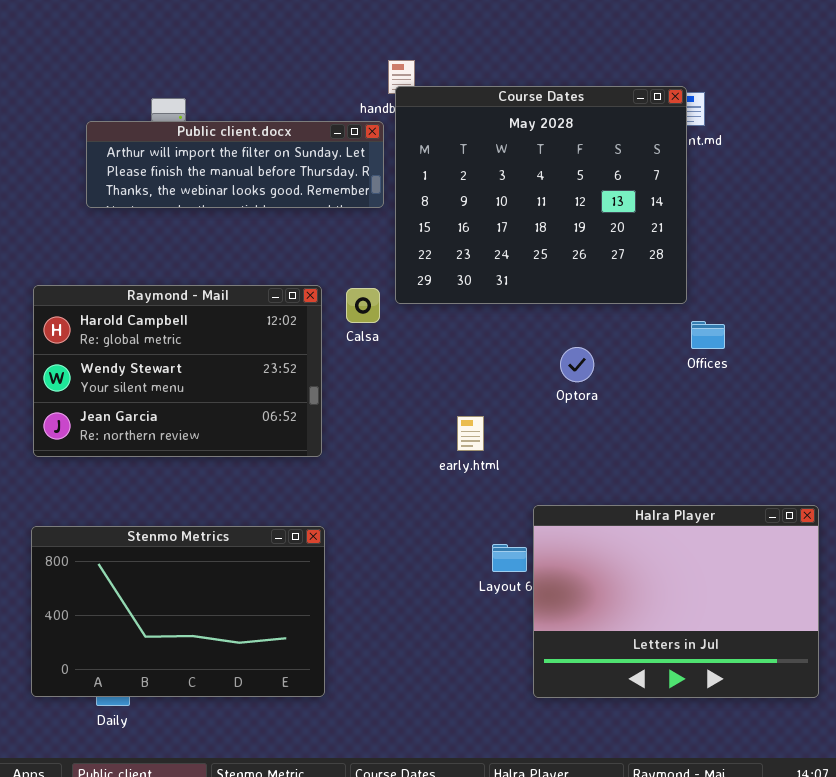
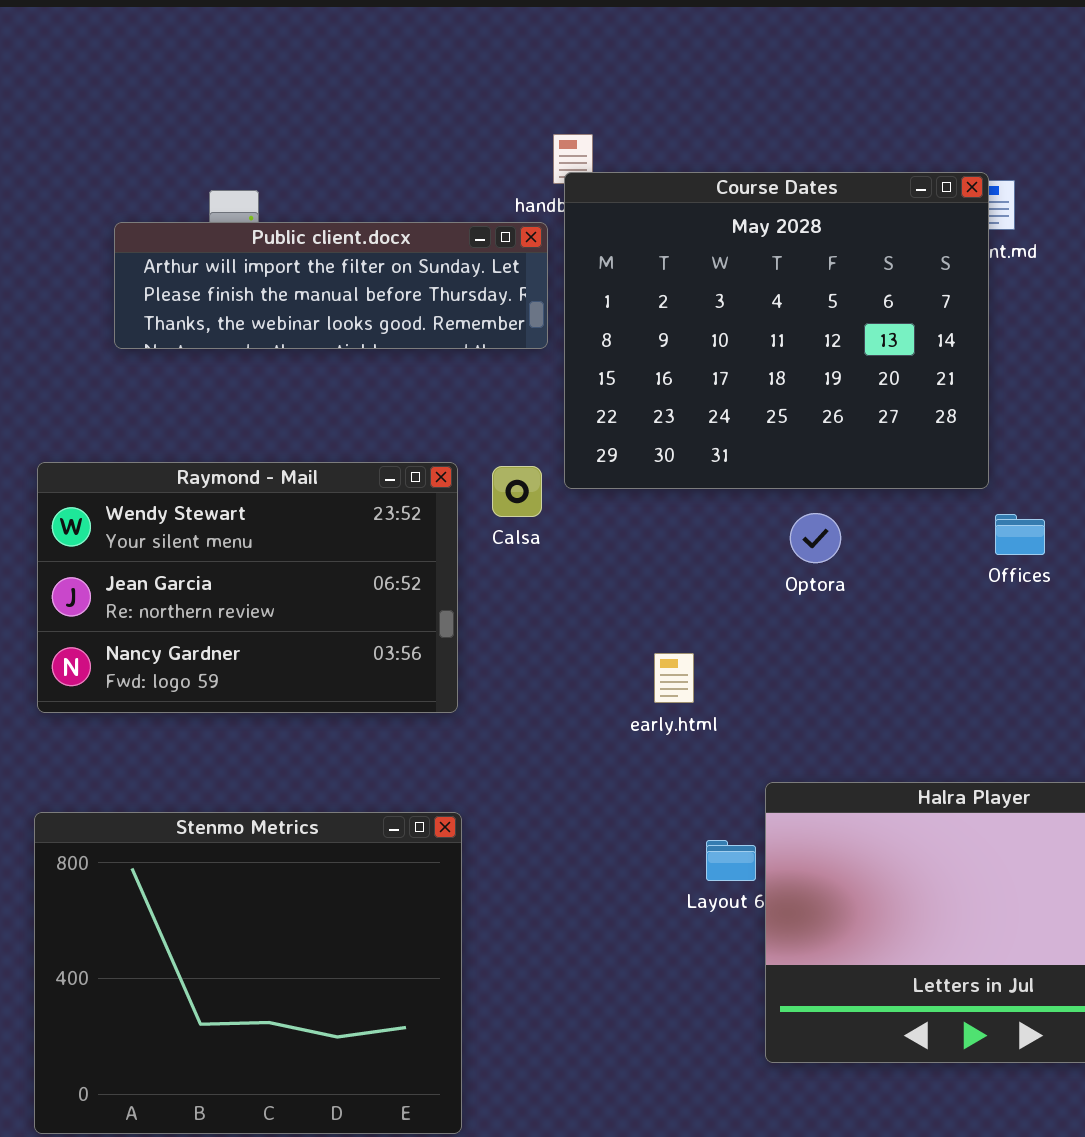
Raymond - Mail: [33,285,322,457] -> [37,462,458,713], scrolled down 1 row
Optora: [560,347,594,382] -> [790,513,841,563], moved
Stenmo Metrics: [31,526,325,697] -> [34,812,462,1134], resized

